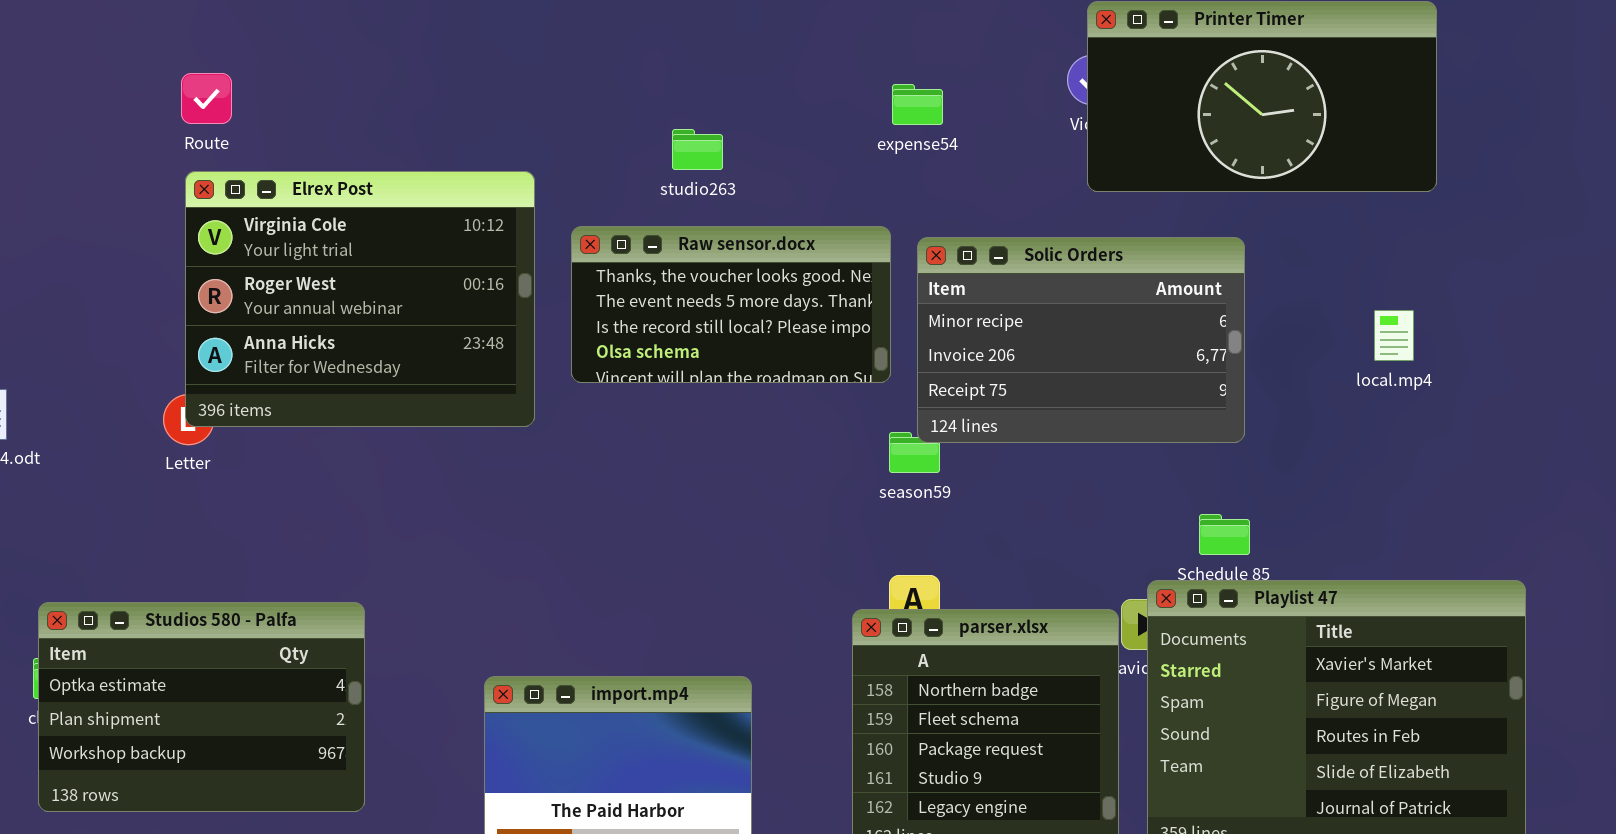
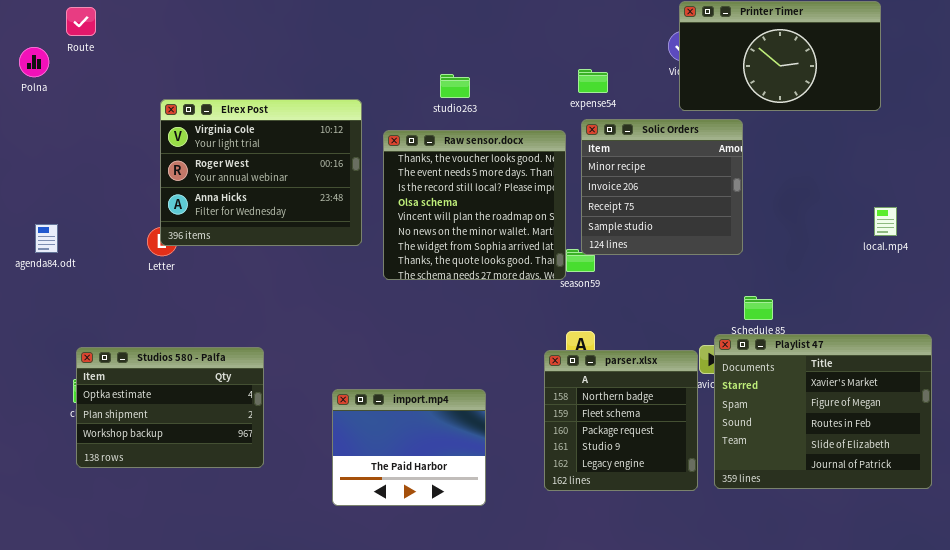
Route: [181,73,232,124] -> [66,7,96,36], moved
expense54: [892,84,943,125] -> [578,69,608,93], moved
Raw sensor.docx: [571,226,891,383] -> [383,130,566,280], resized
Solic Orders: [917,237,1245,443] -> [581,119,743,255], resized
local.mp4: [1374,310,1414,361] -> [874,207,897,236], moved

